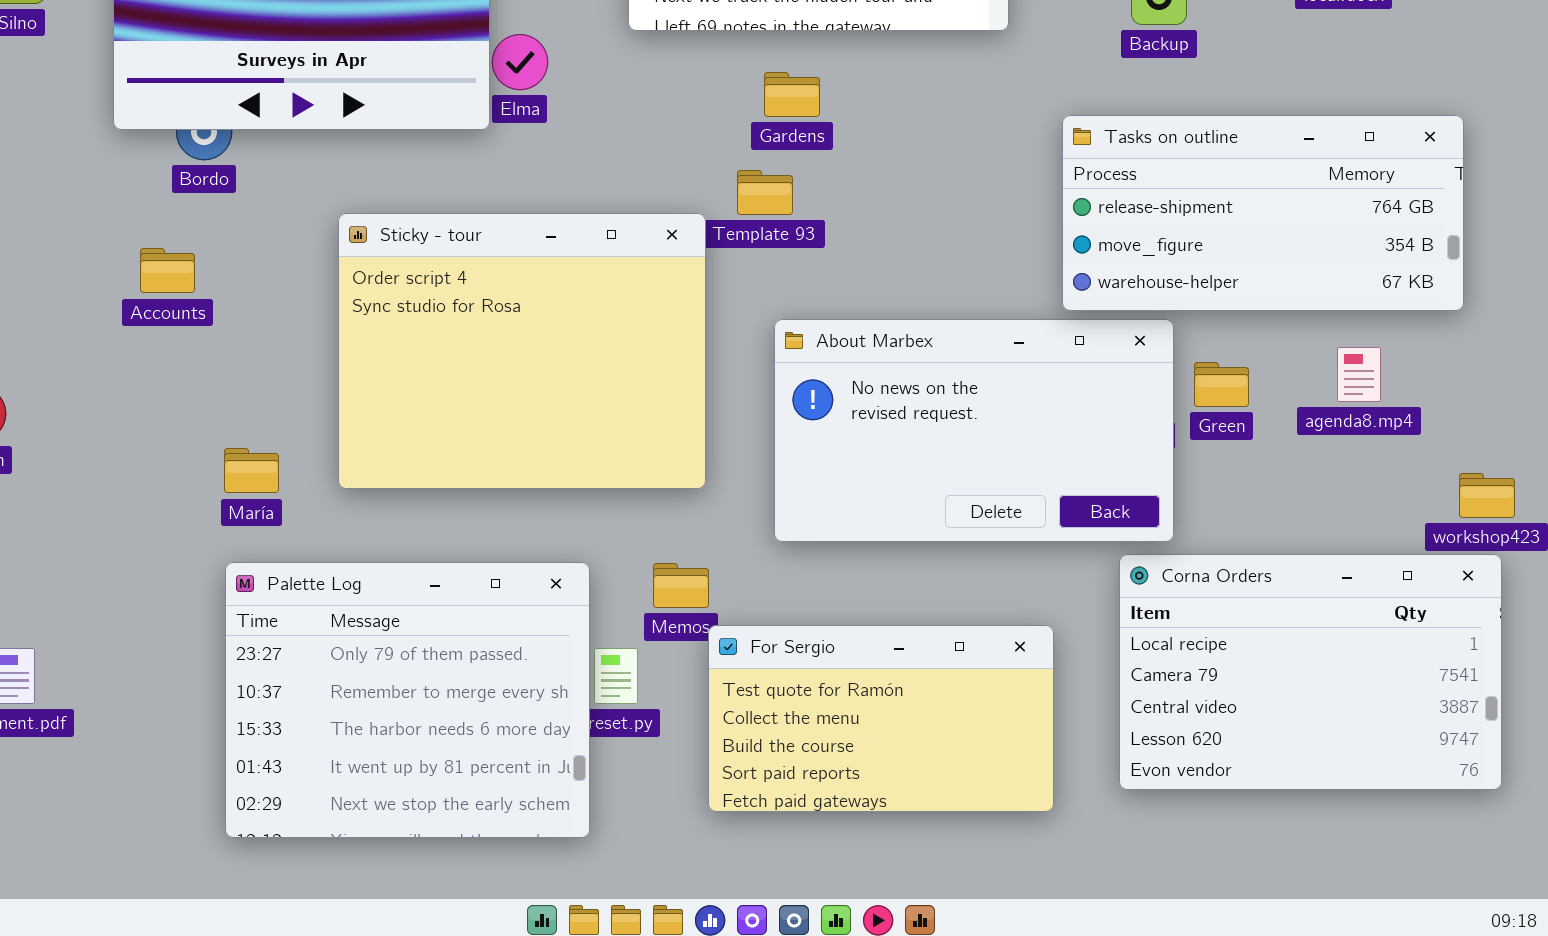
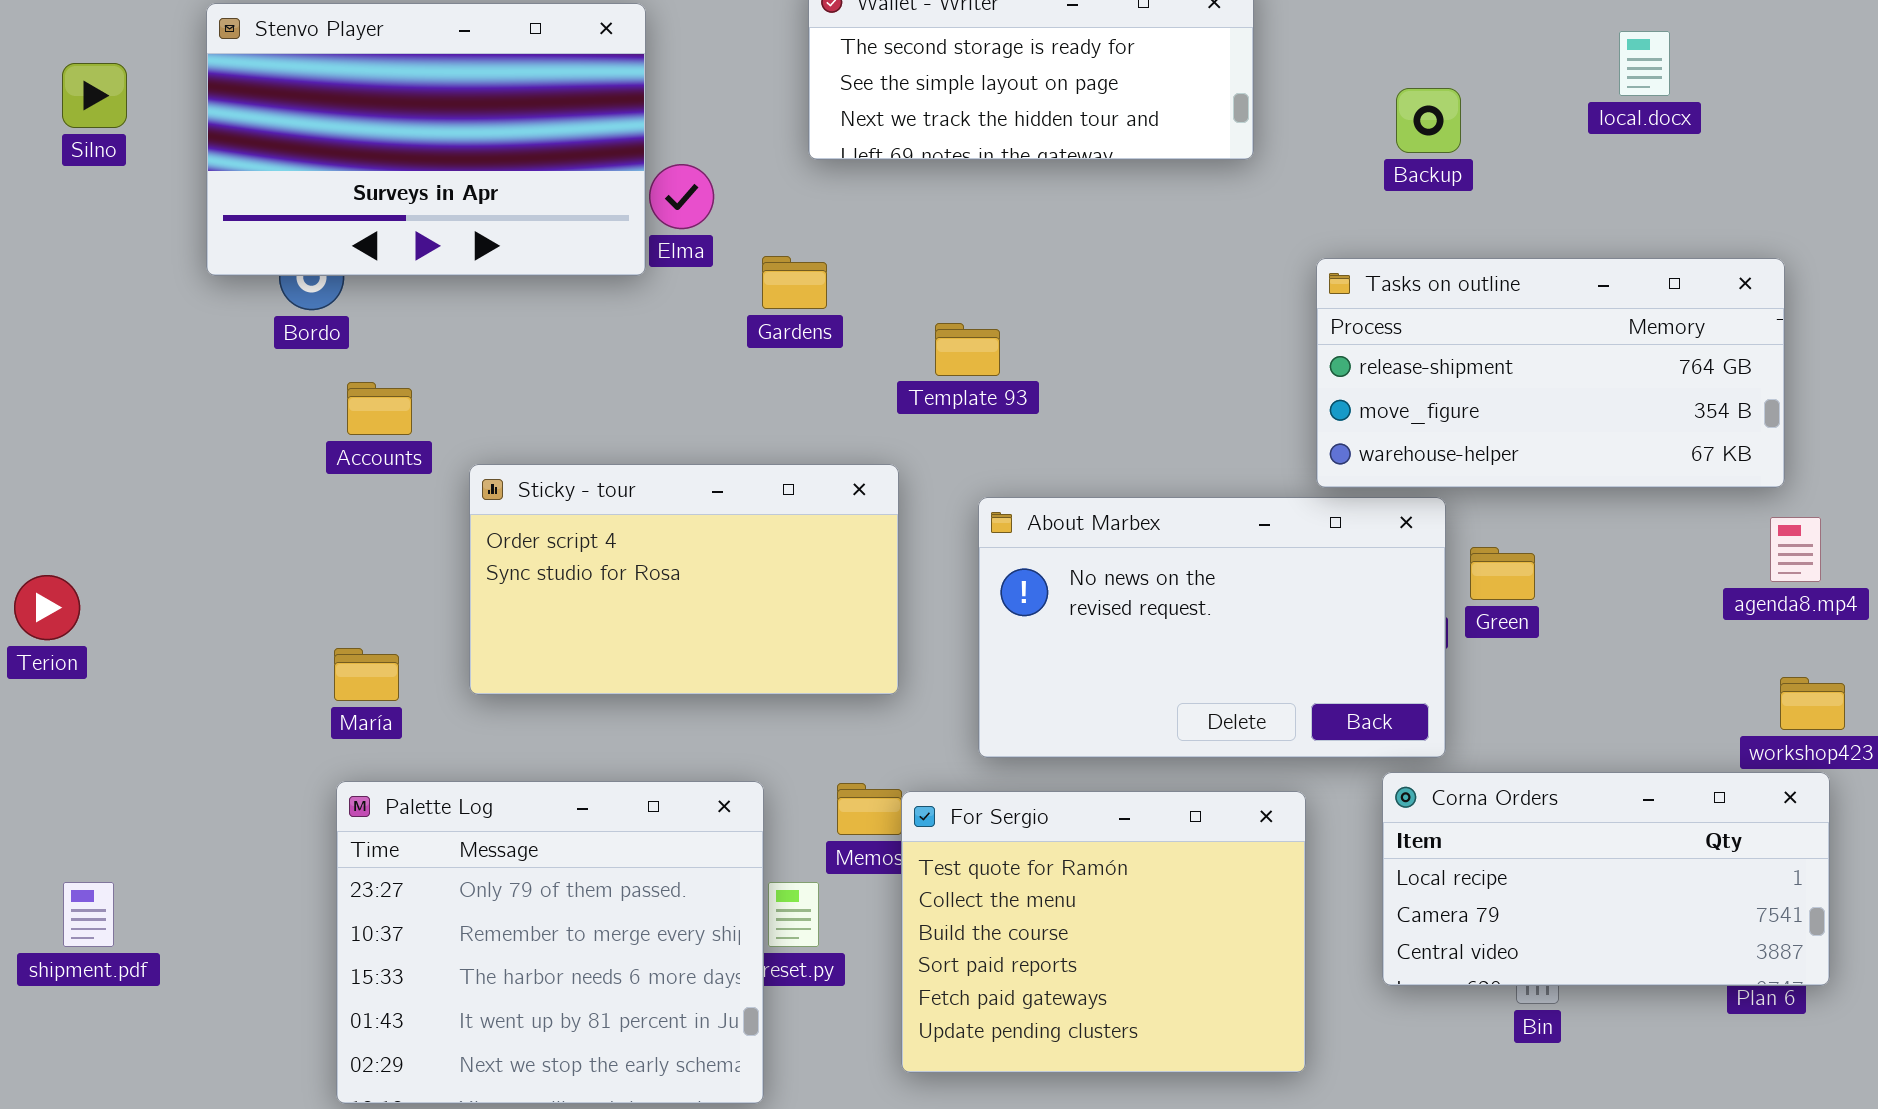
Gardens: [764,72,820,117] -> [762,256,827,309], moved
Sticky - tour: [338,213,706,489] -> [469,464,899,695], resized
Accounts: [140,248,195,293] -> [347,382,412,435], moved
agenda8.mp4: [1337,347,1381,402] -> [1770,517,1821,582], moved
Corna Orders: [1119,554,1502,790] -> [1382,772,1830,986], resized
For Sergio: [708,625,1054,812] -> [901,791,1306,1073], resized

